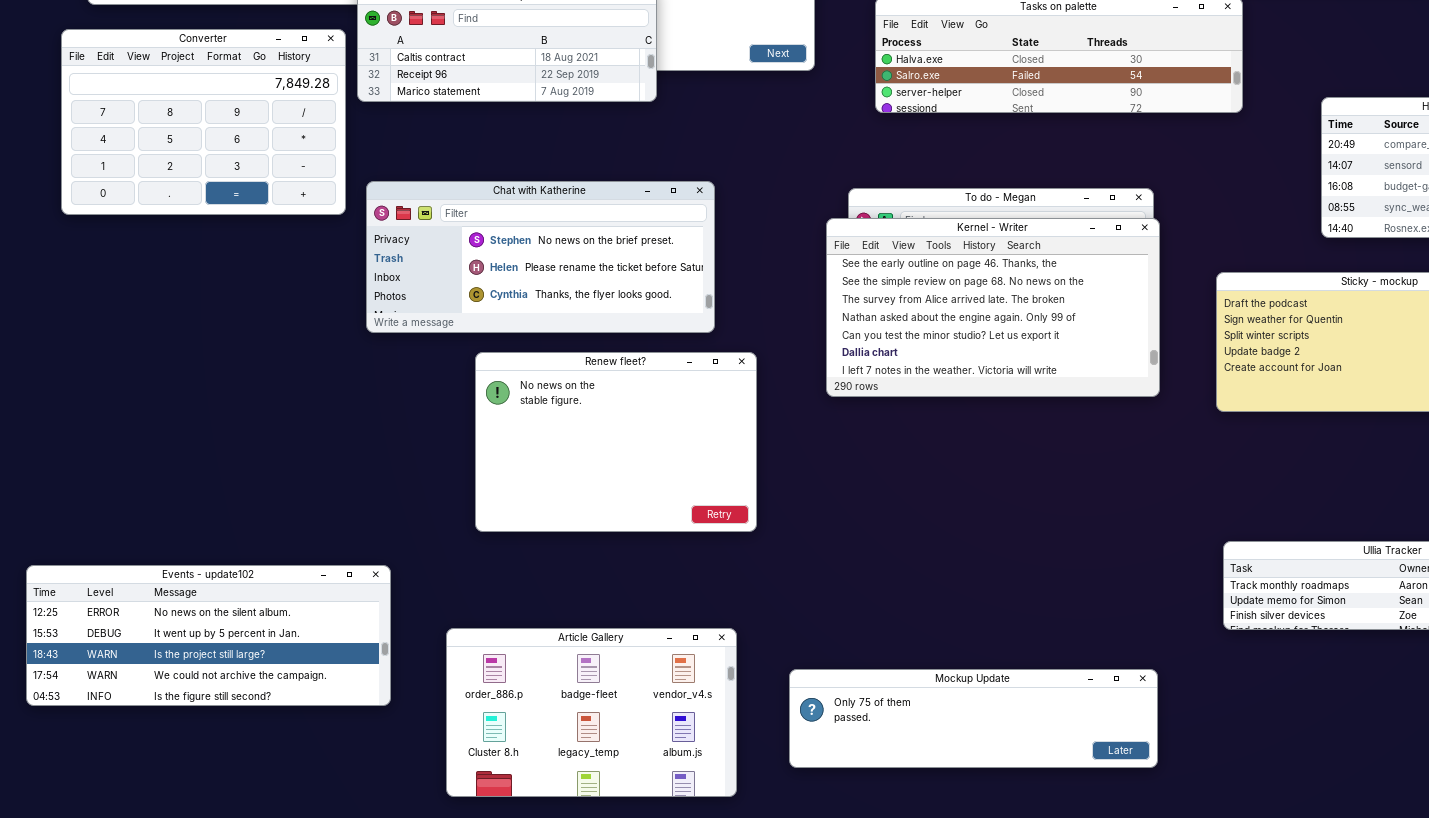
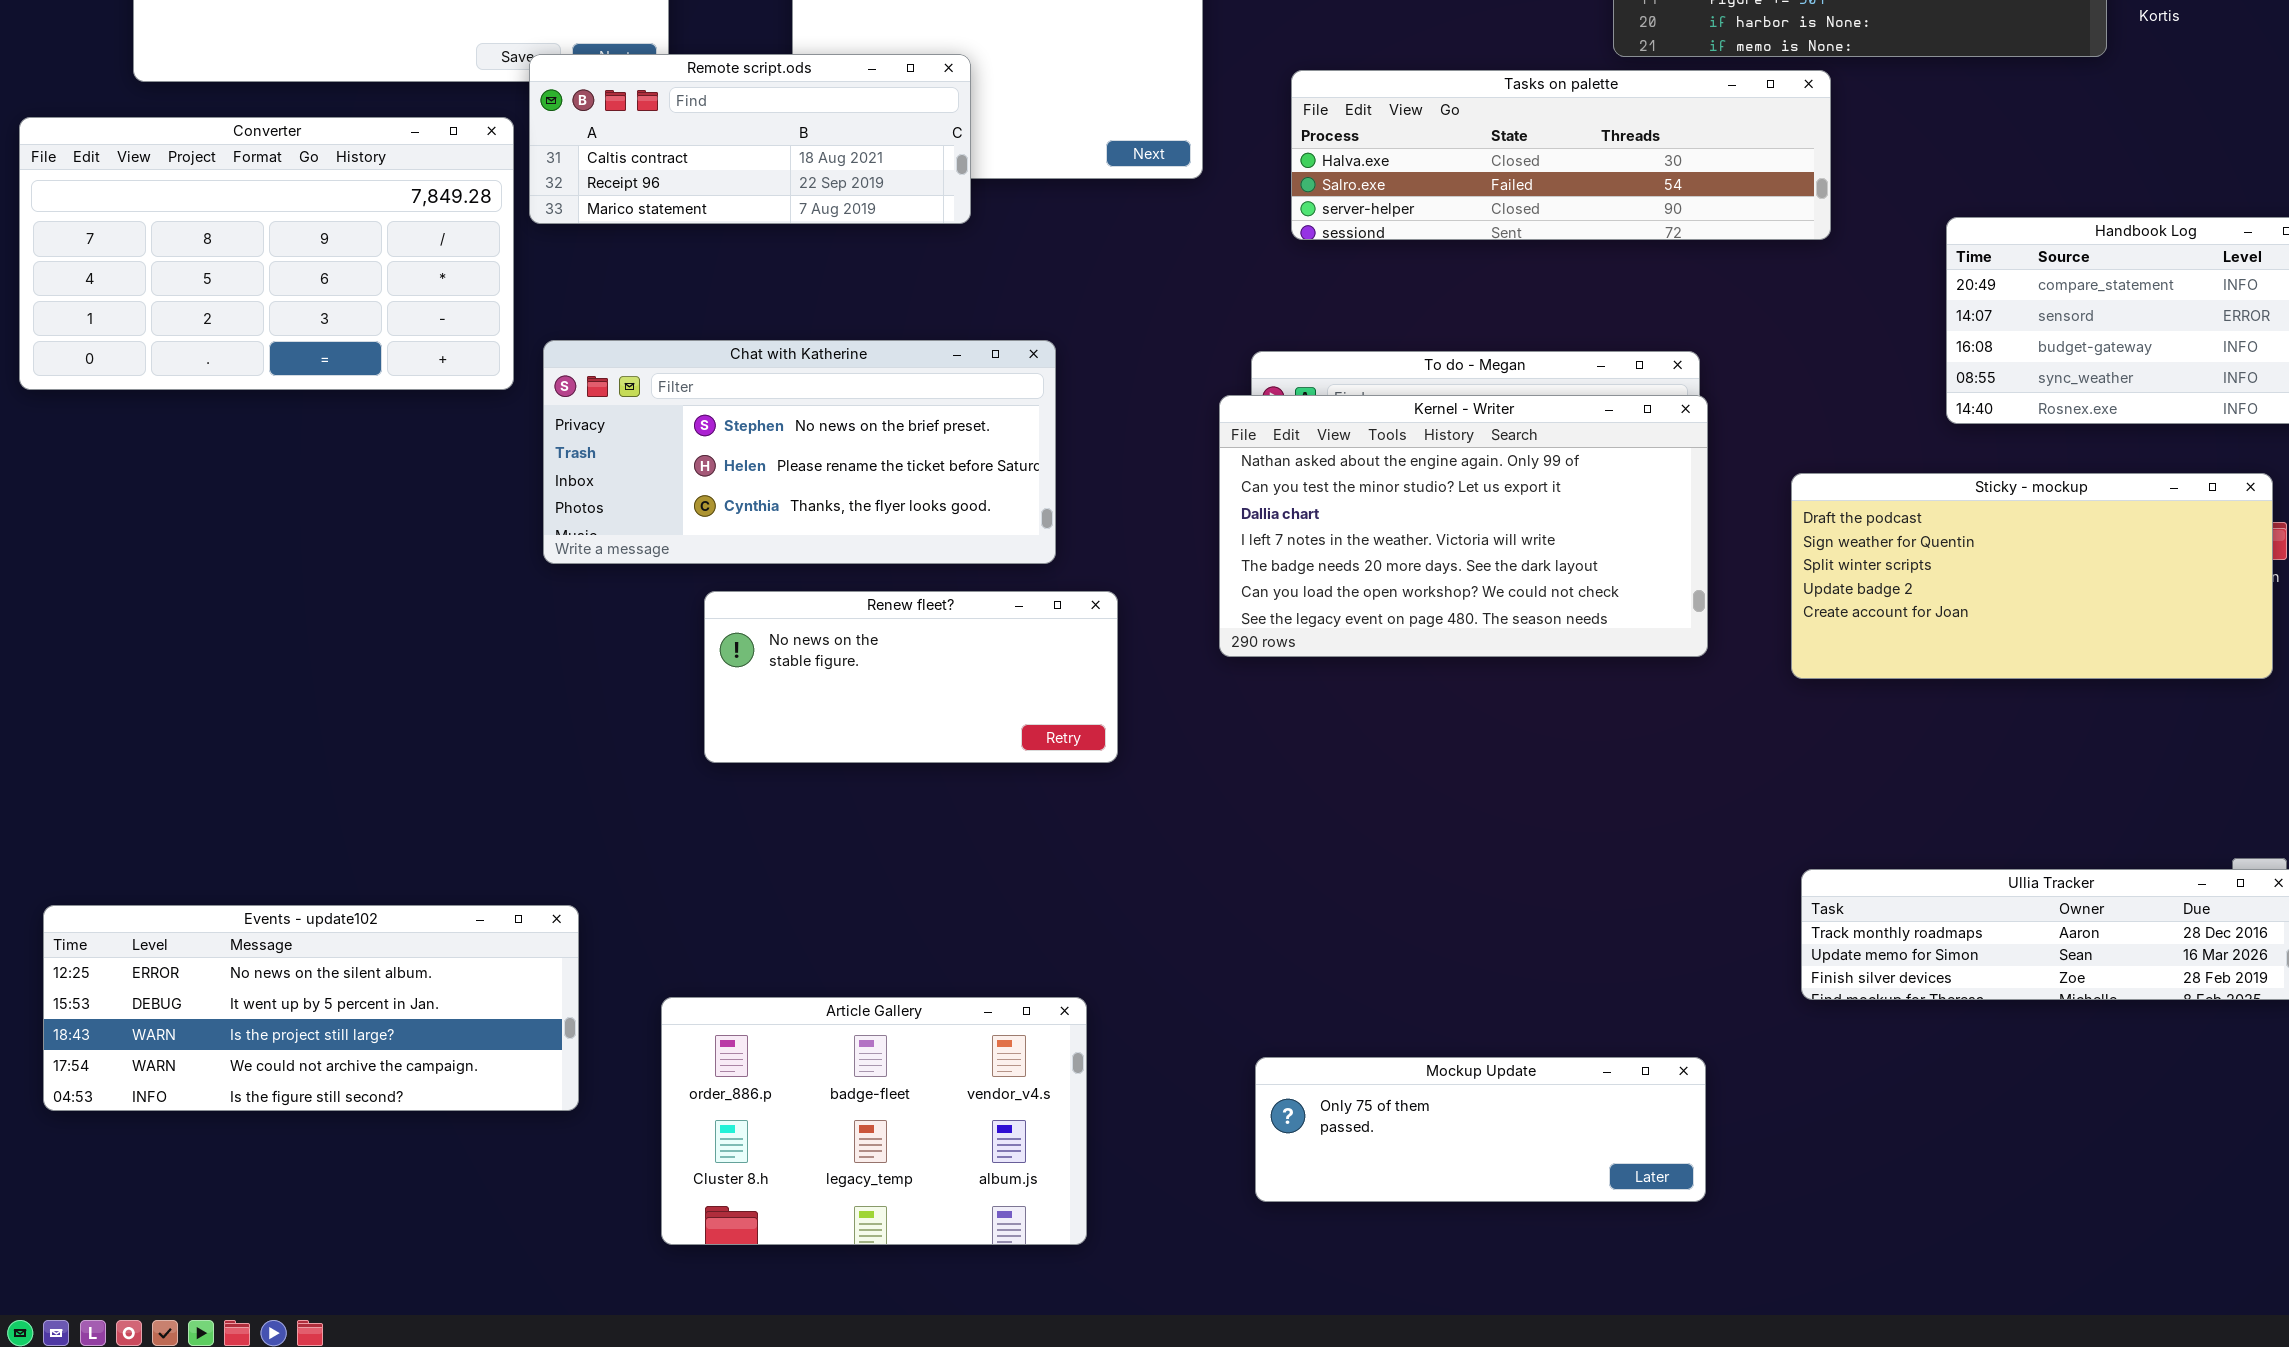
Converter: [61,29,346,215] -> [19,117,514,390], resized
Kernel - Writer: [826,218,1160,397] -> [1219,395,1708,657], scrolled down 3 rows
Renew fleet?: [475,352,757,532] -> [704,591,1118,763], resized
Mockup Update: [789,669,1158,768] -> [1255,1057,1706,1202], resized

